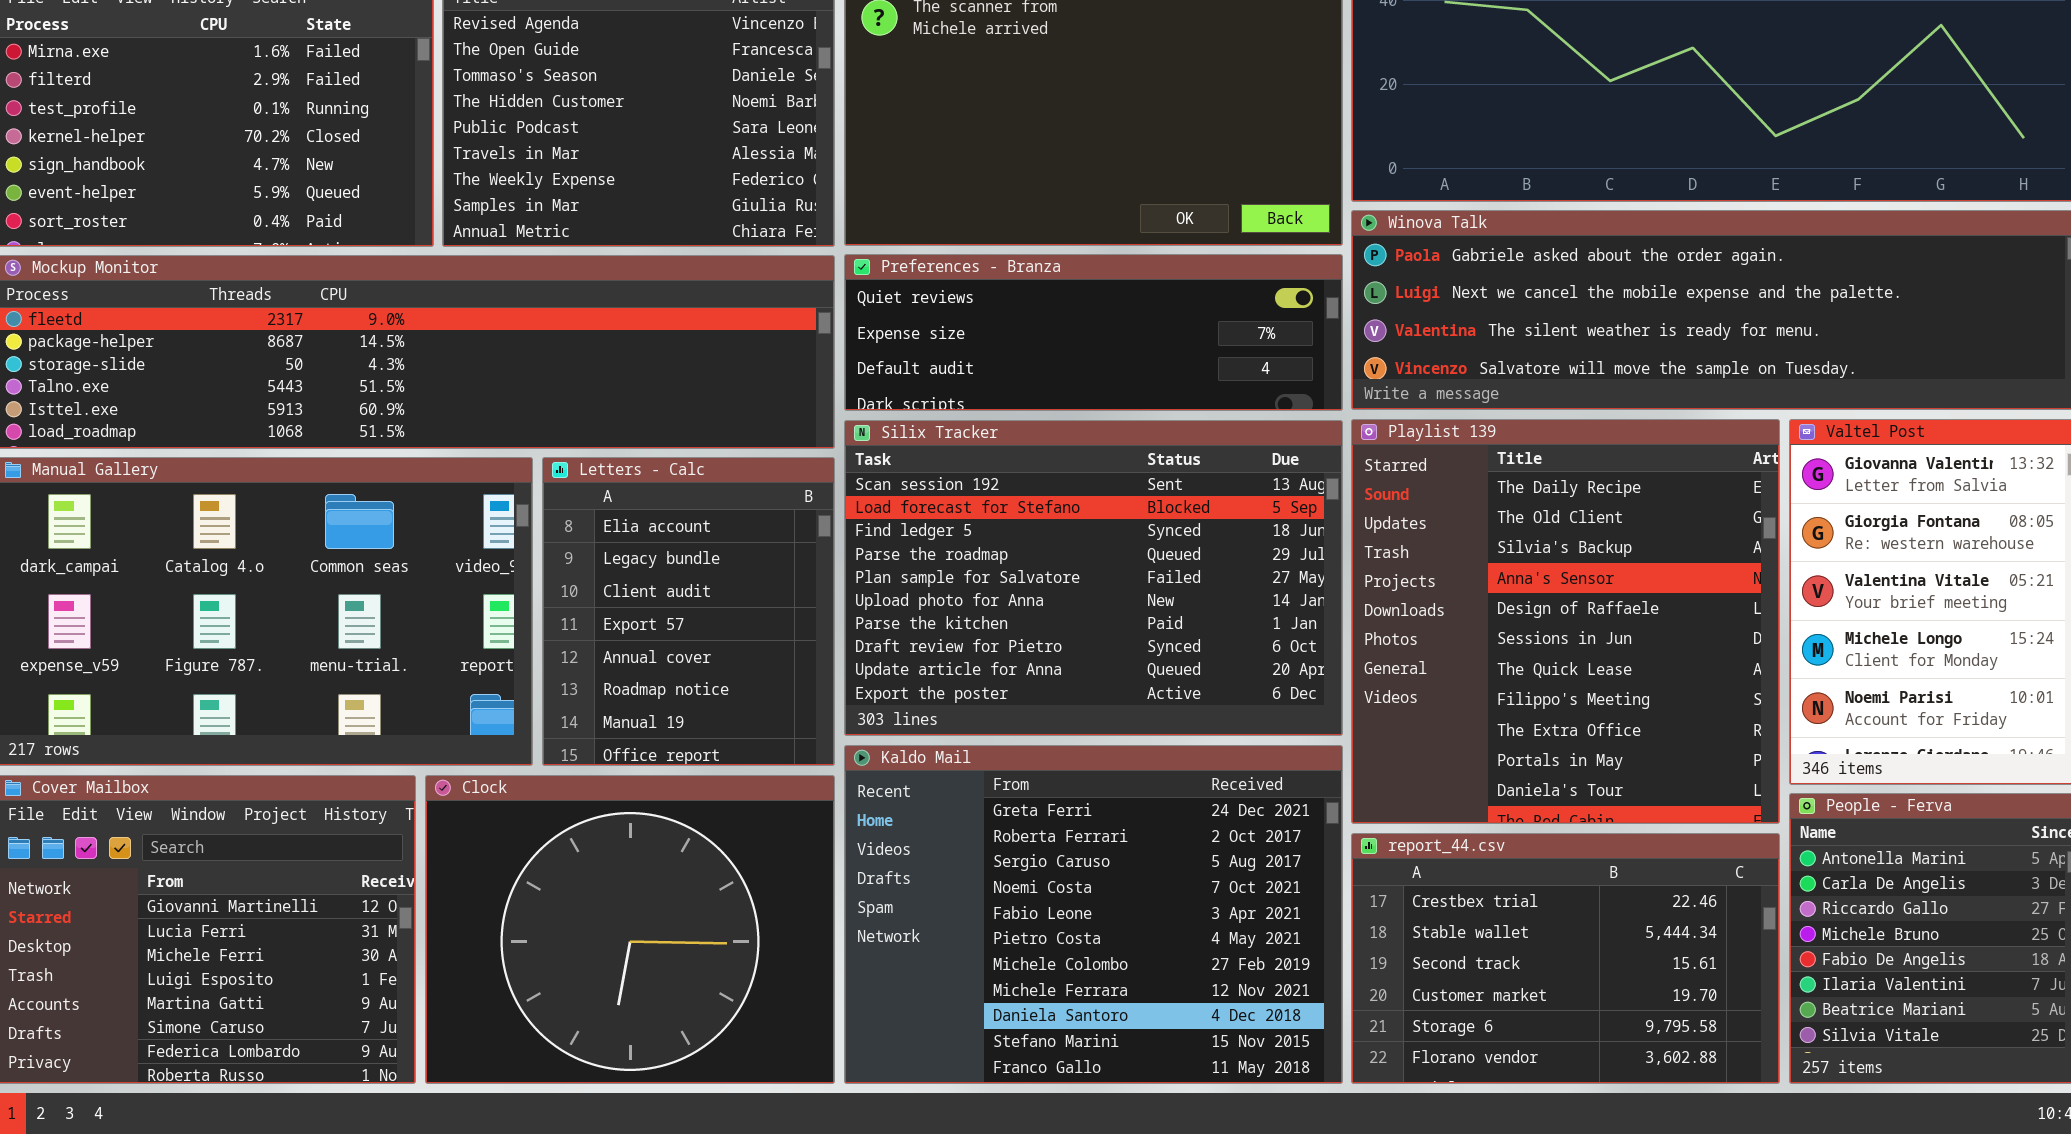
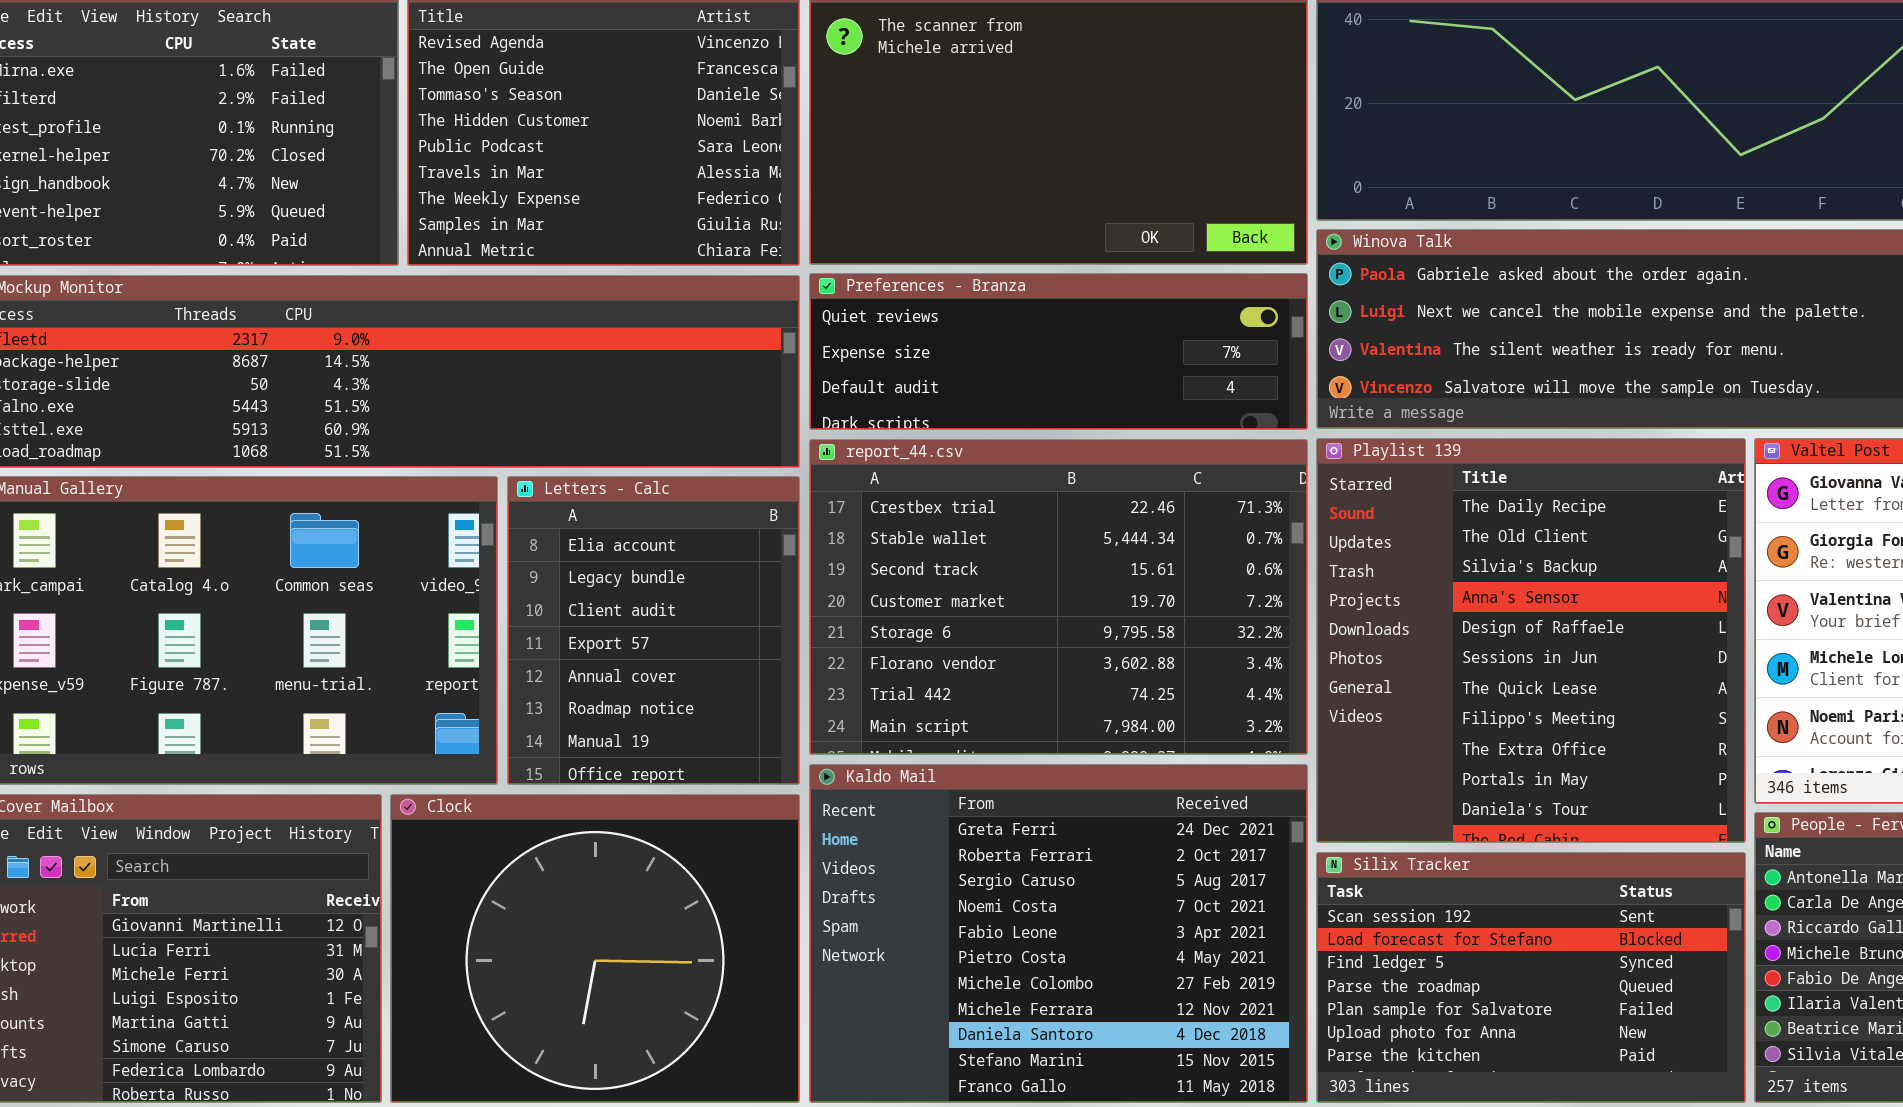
Silix Tracker: [844,420,1343,736] -> [1316,852,1746,1103], moved, resized
report_44.csv: [1351,833,1780,1084] -> [809,439,1308,755], moved, resized

